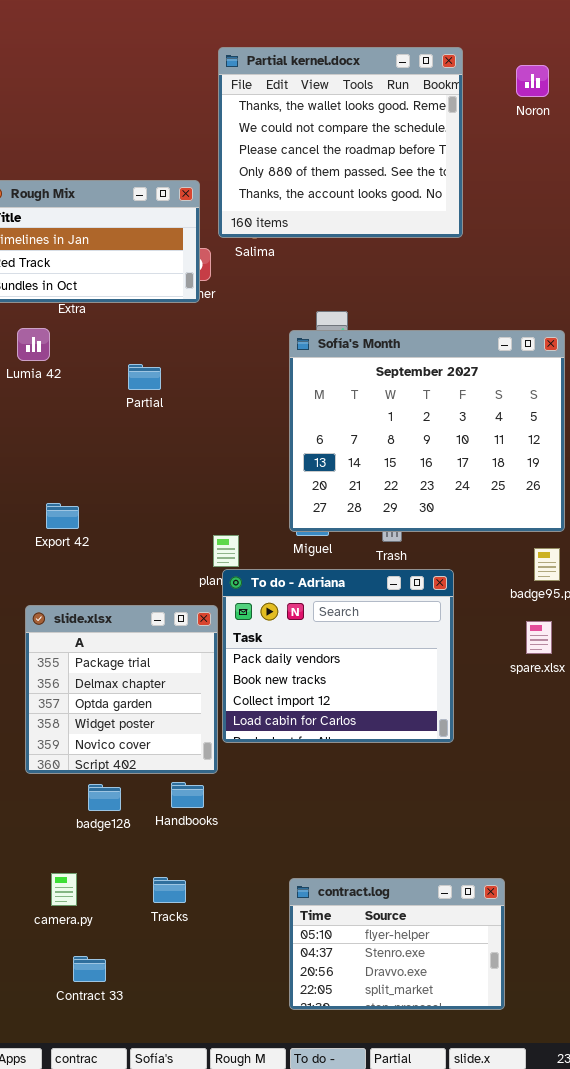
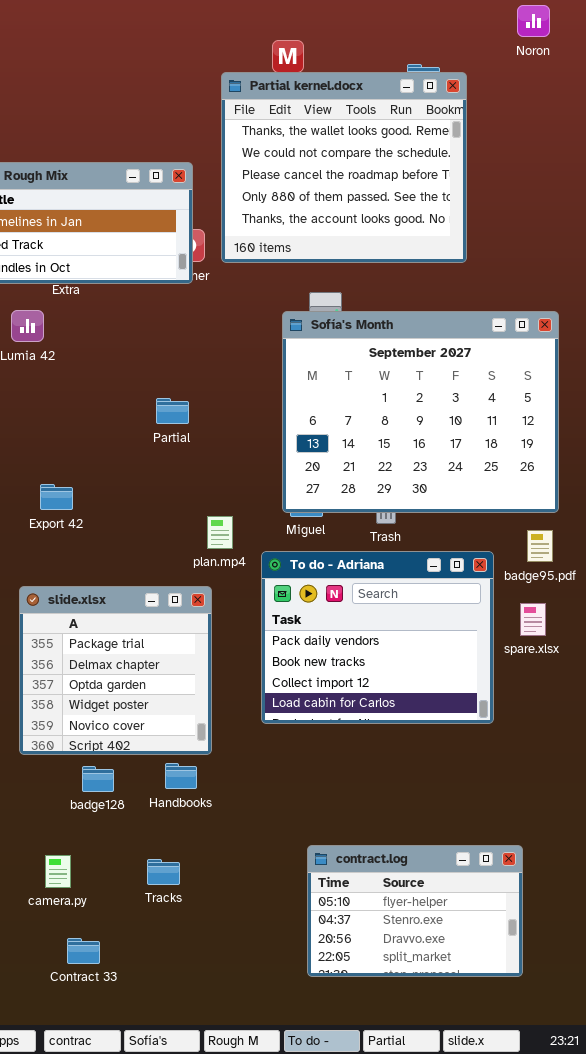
Partial kernel.docx: [218,47,463,238] -> [221,72,467,263], moved
Noron: [516,65,549,97] -> [517,5,550,37], moved
Partial: [128,364,161,390] -> [156,398,189,424], moved
To do - Adriana: [222,569,454,743] -> [261,551,494,724], moved
contract.log: [289,878,505,1010] -> [307,845,523,977], moved

